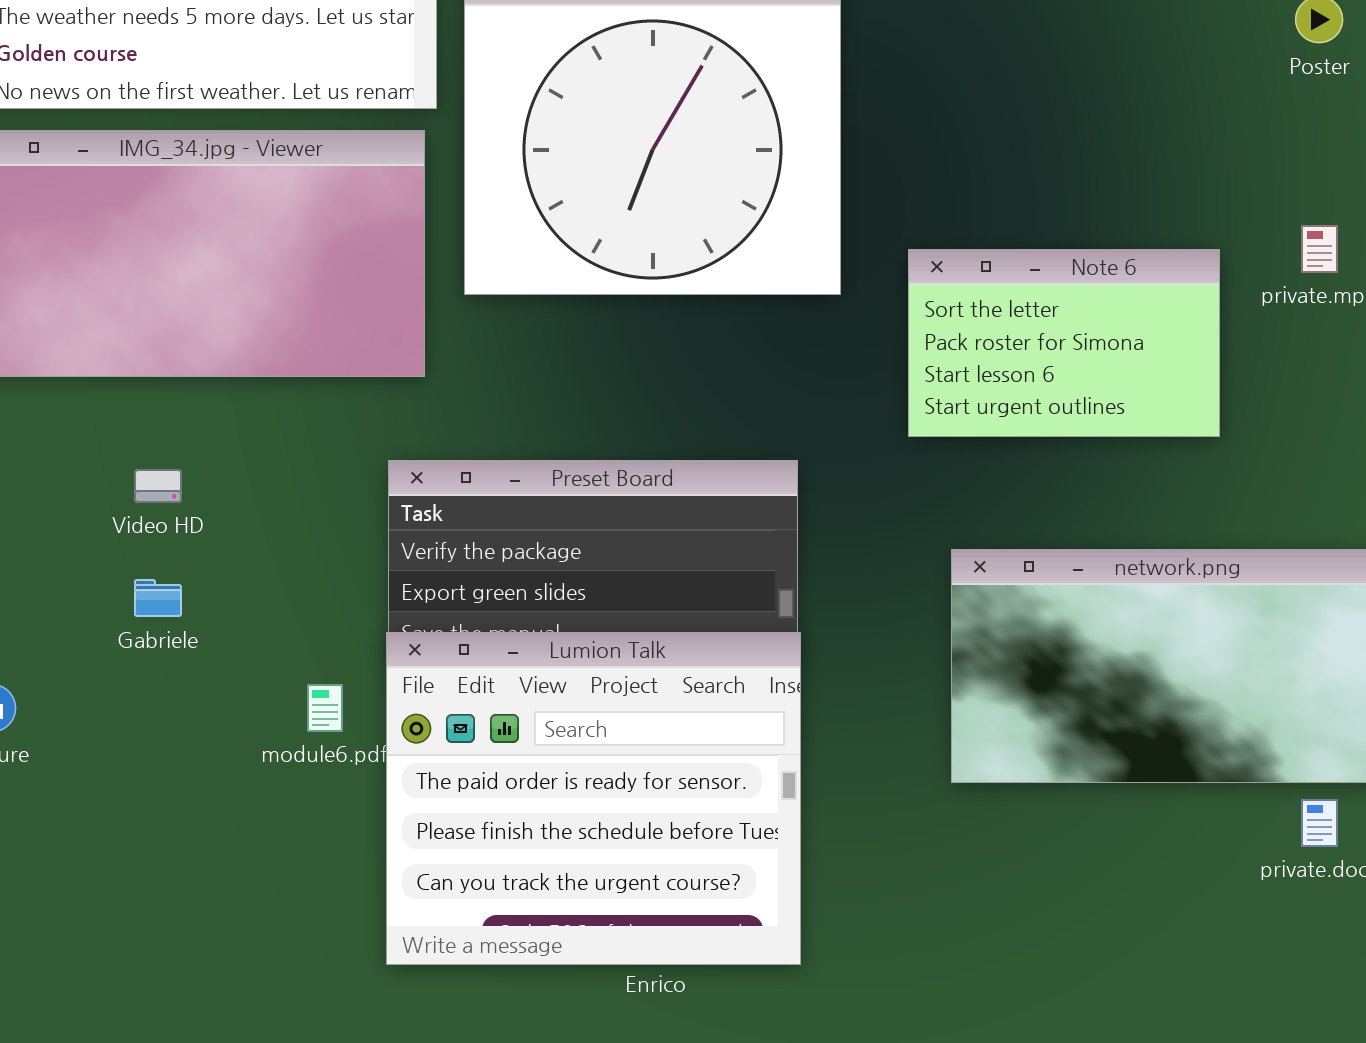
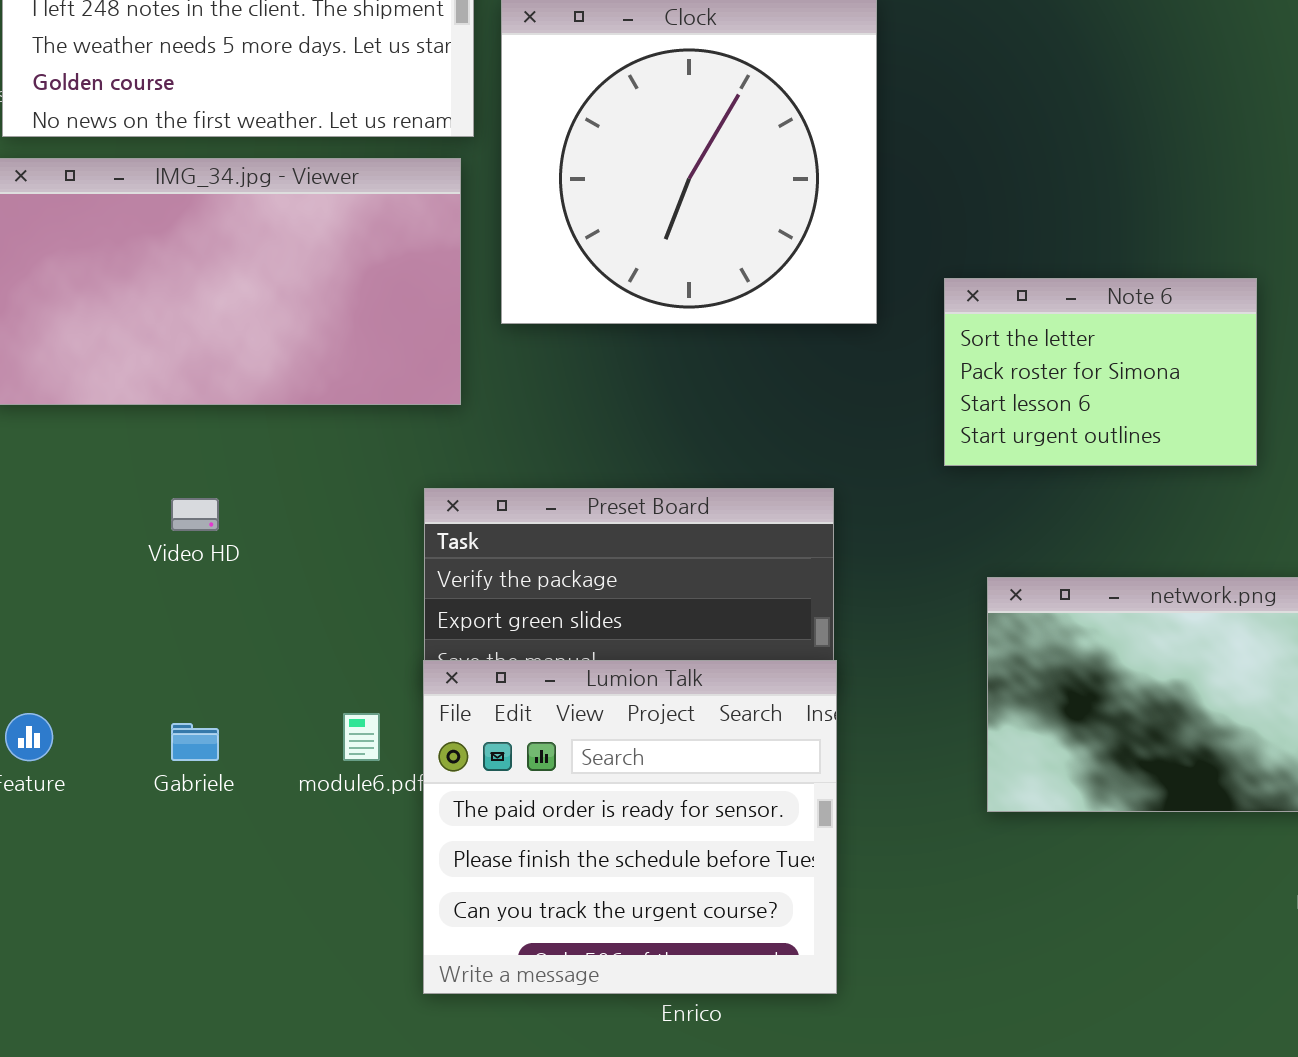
Gabriele: [134,579,182,617] -> [171,723,219,761], moved

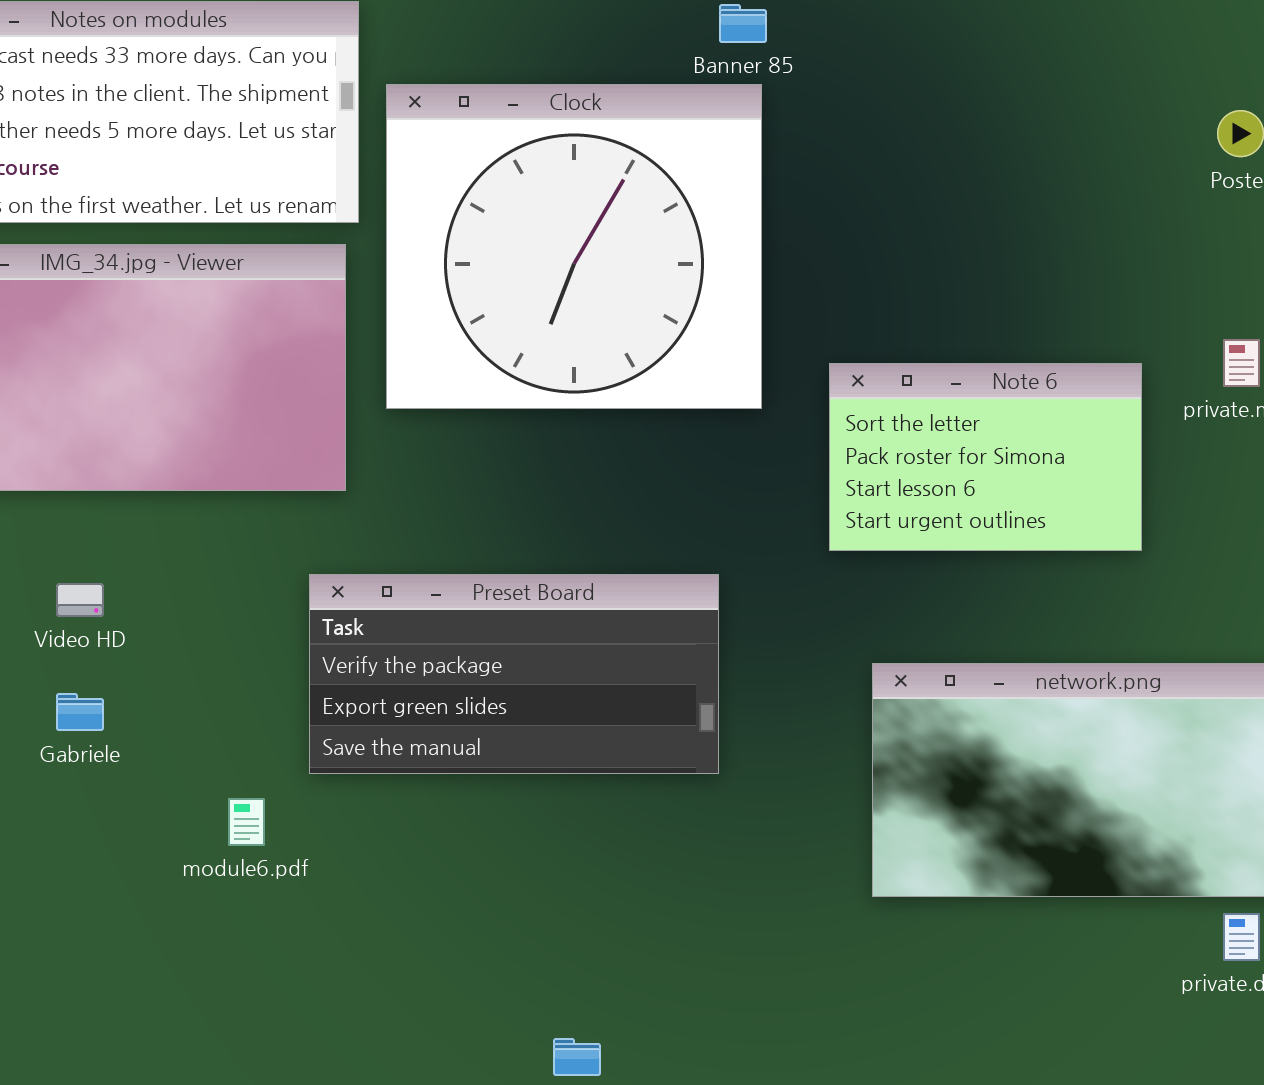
Lumion Talk: [423,660,837,994] -> none, closed
Gabriele: [171,723,219,761] -> [56,693,104,731], moved

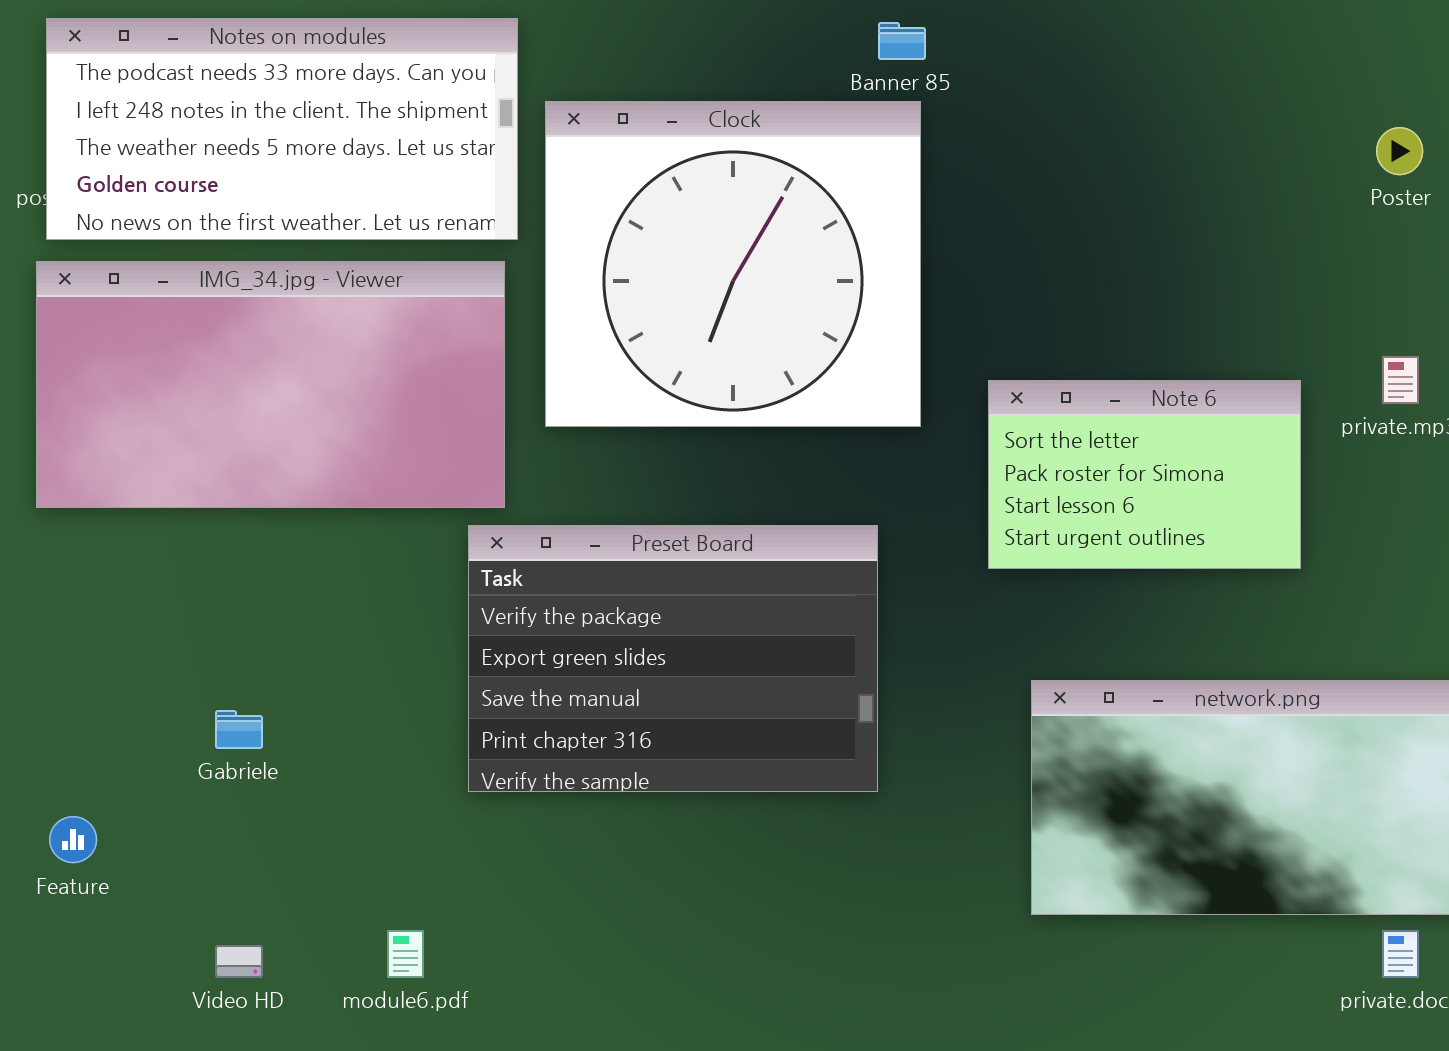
Preset Board: [309,574,719,774] -> [468,525,878,792], resized
Video HD: [56,583,104,617] -> [215,945,263,978], moved
module6.pdf: [228,798,265,846] -> [387,930,424,978], moved

